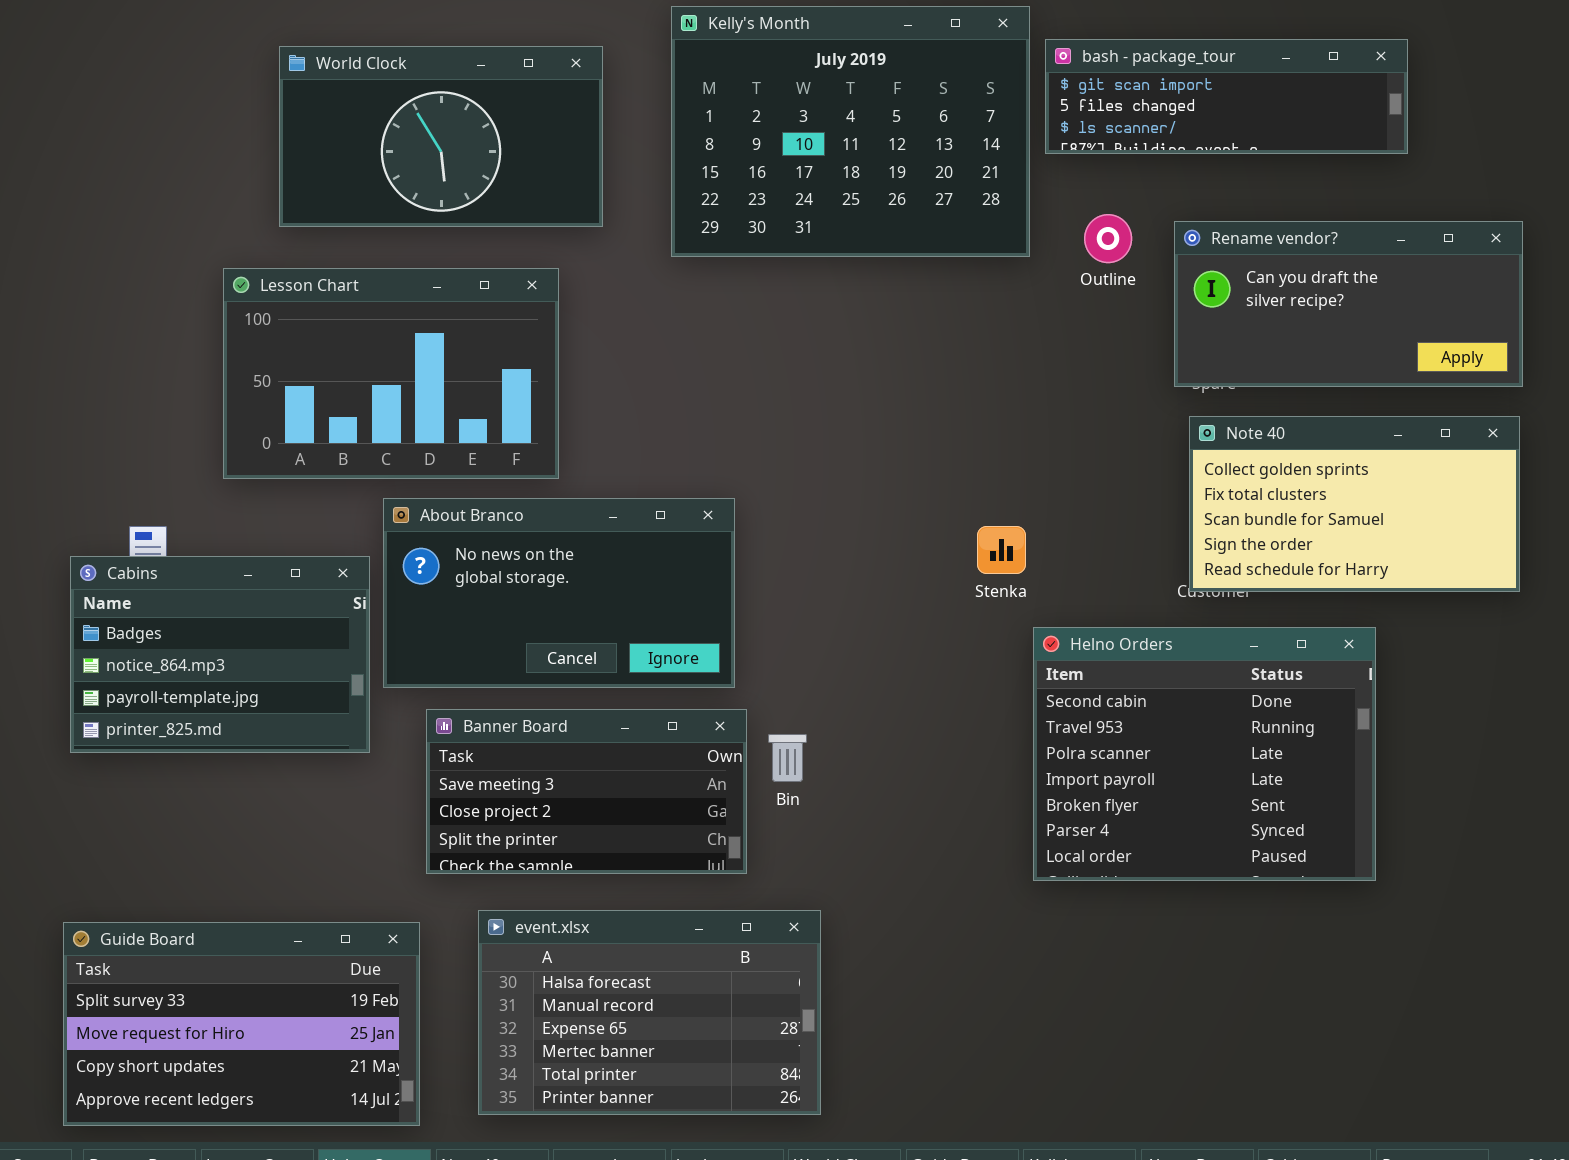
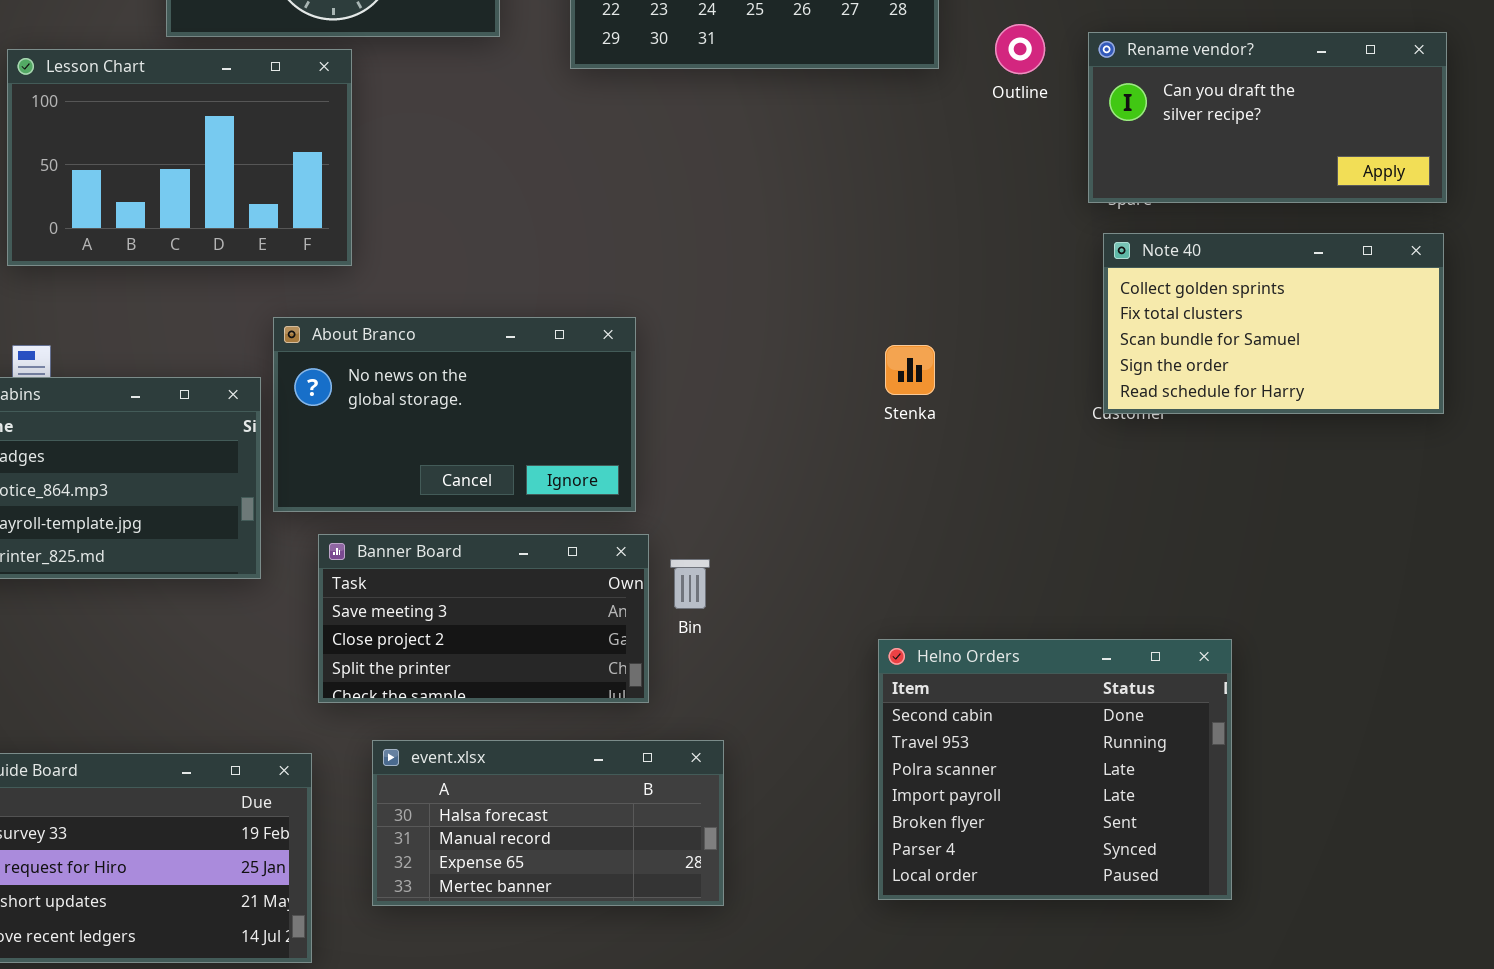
Lesson Chart: [223,268,559,479] -> [7,49,352,266], moved
Helno Orders: [1033,627,1376,881] -> [878,639,1232,900], moved
event.xlsx: [478,910,821,1115] -> [372,740,724,906], resized

